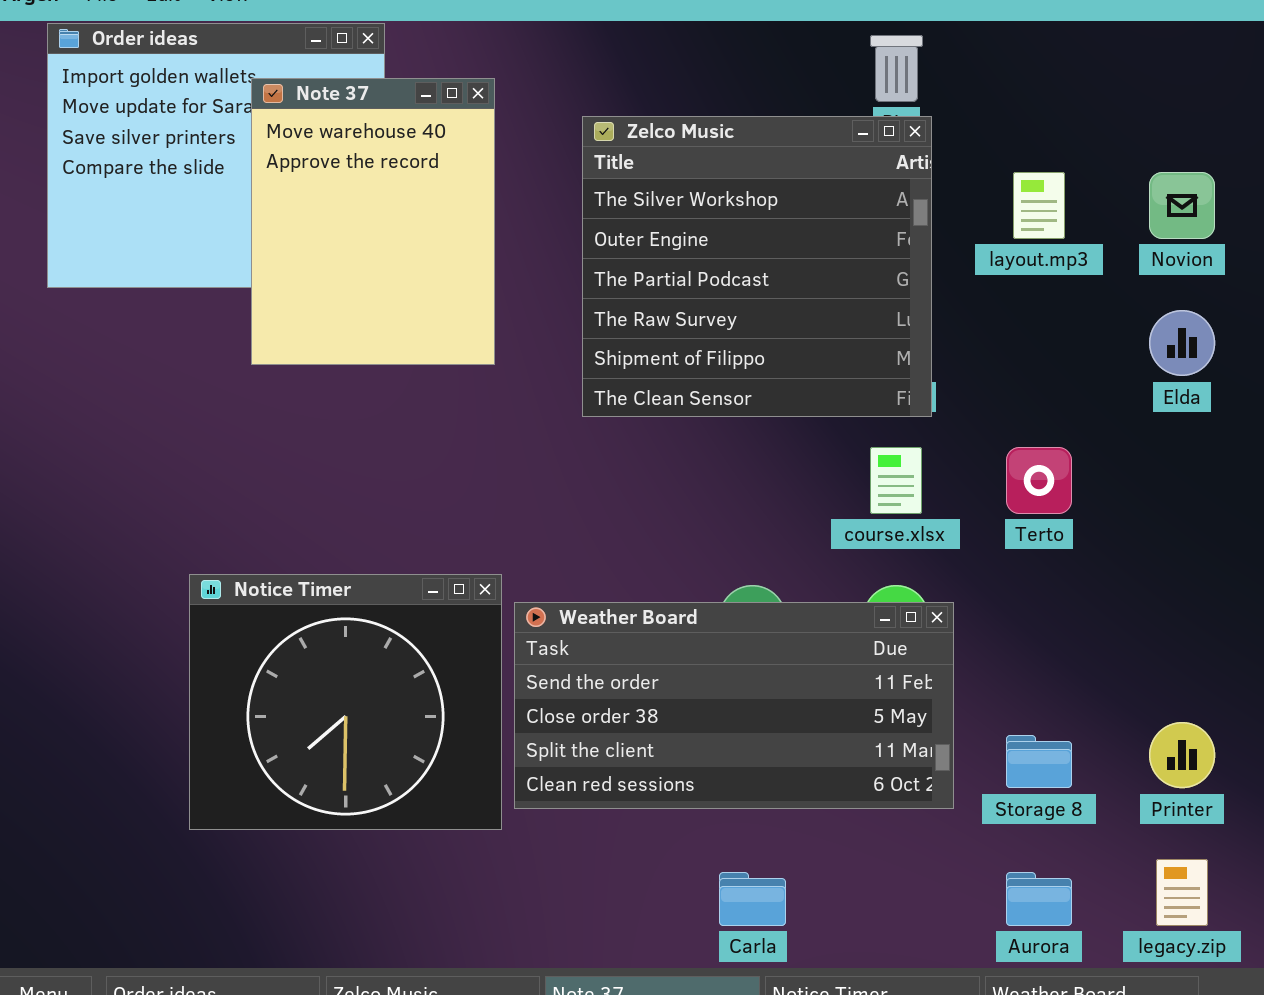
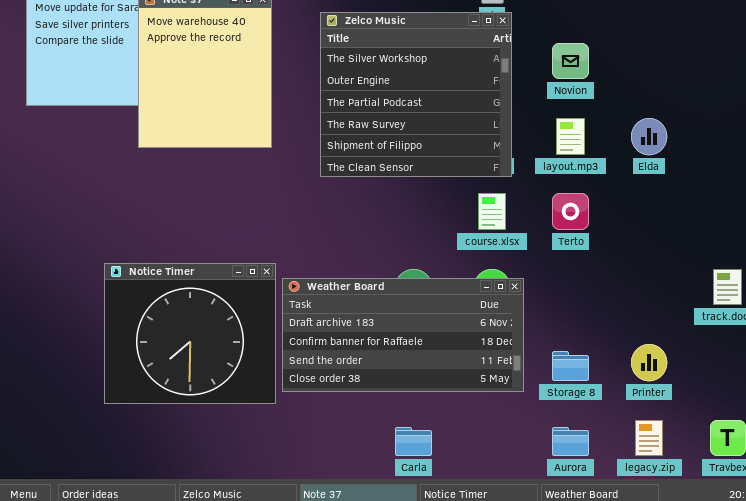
layout.mp3: [1013,172,1065,239] -> [556,118,585,155], moved
Novion: [1149,172,1215,239] -> [552,43,589,79], moved
Weather Board: [514,602,954,809] -> [282,278,524,392], scrolled up 2 rows

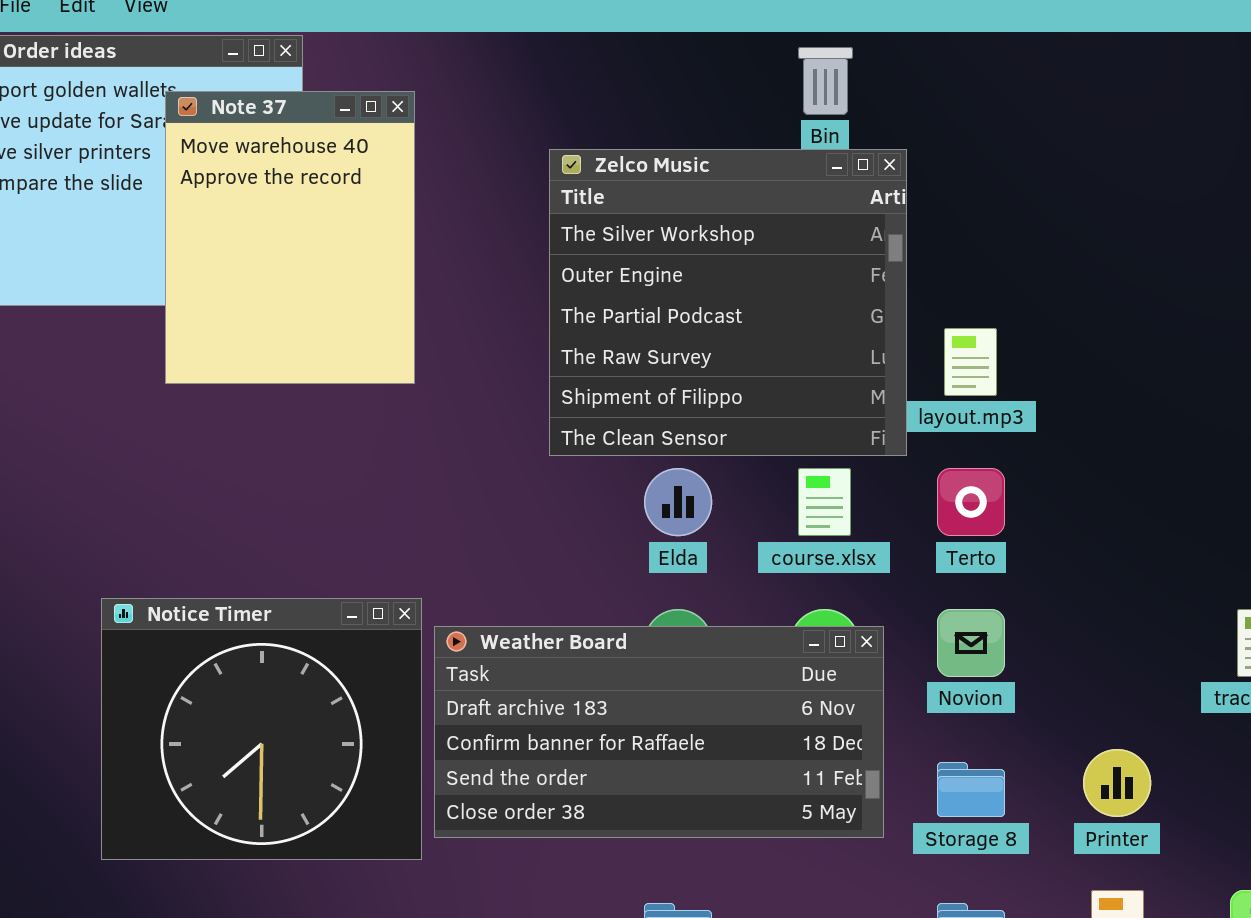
Zelco Music: [320,12,512,177] -> [549,149,907,456], moved
Novion: [552,43,589,79] -> [937,609,1005,677], moved
Elda: [631,118,667,155] -> [644,468,712,536], moved

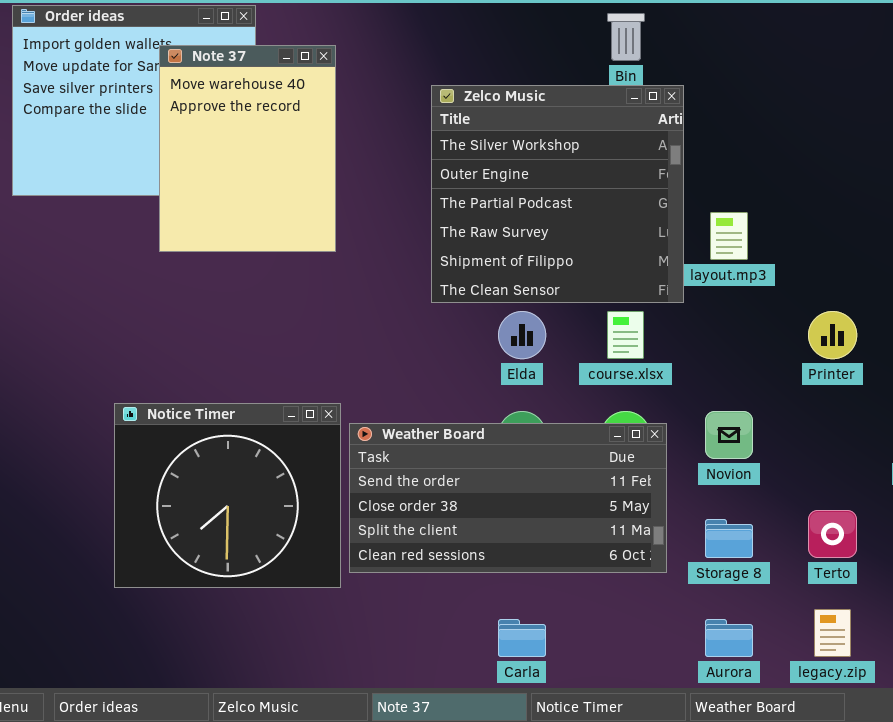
Terto: [937,468,1005,536] -> [808,510,857,558], moved
Weather Board: [434,626,884,838] -> [349,423,667,573], scrolled down 2 rows
Printer: [1083,749,1151,817] -> [808,311,857,359], moved

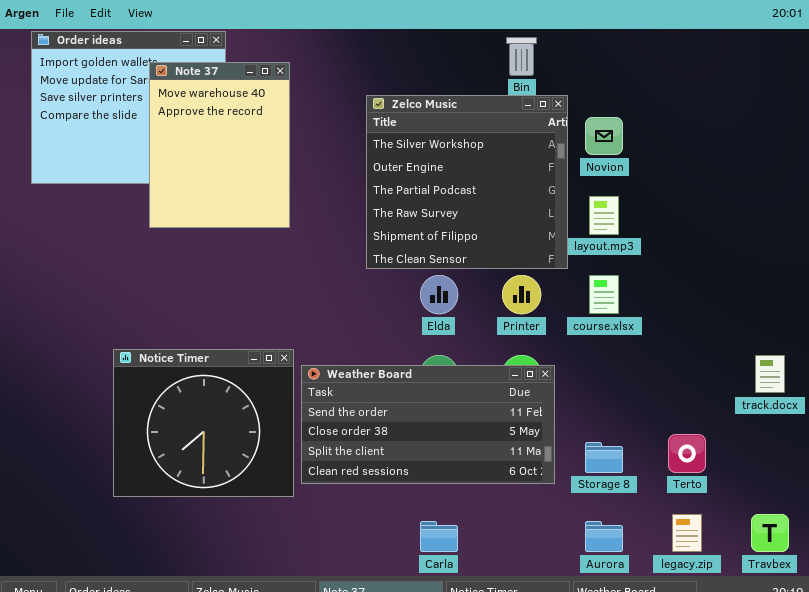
course.xlsx: [607,311,644,359] -> [589,275,619,314], moved
Printer: [808,311,857,359] -> [502,275,541,314], moved
Novion: [705,411,753,459] -> [585,117,623,155], moved

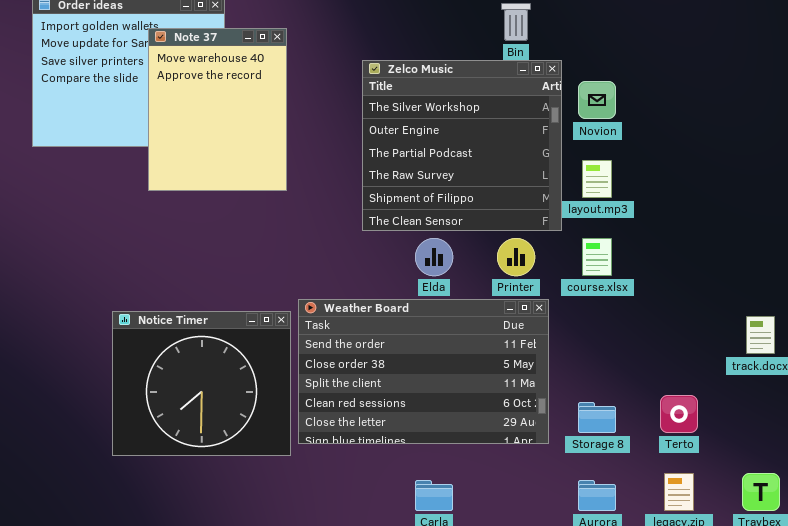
Weather Board: [301,365,555,484] -> [298,299,549,444], resized

